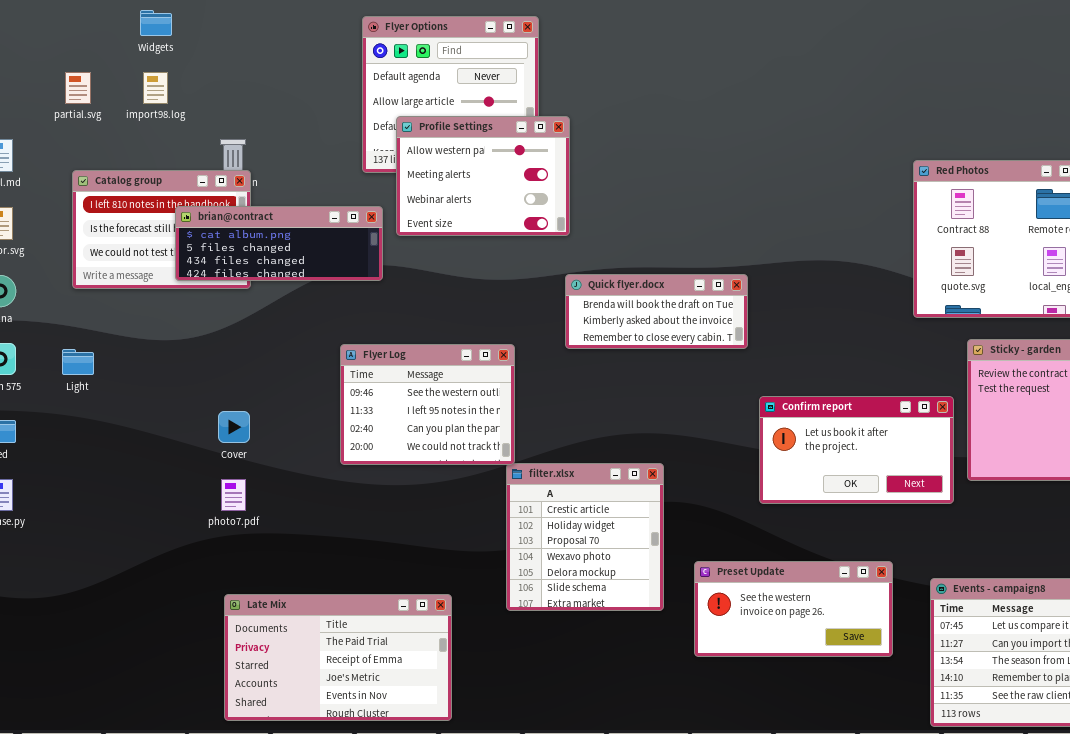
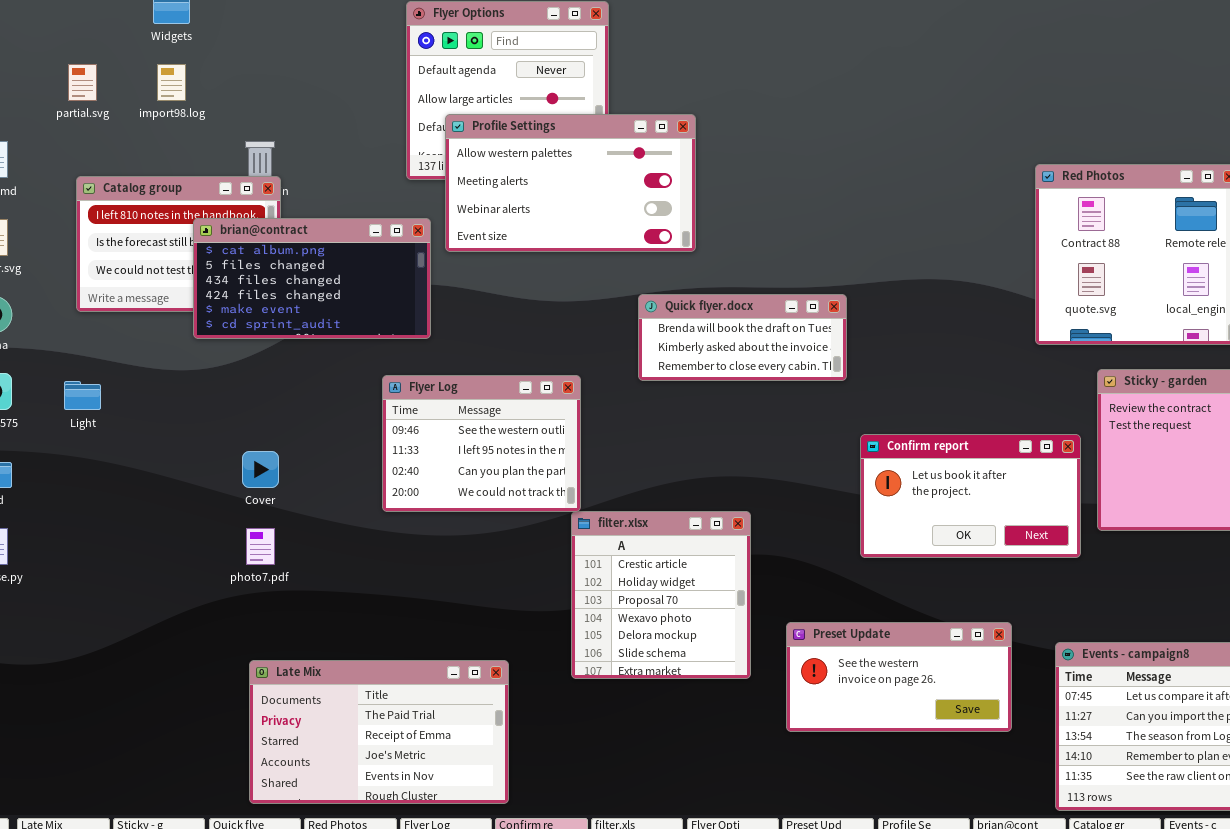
Profile Settings: [396,116,570,236] -> [445,114,696,252], resized
brian@contract: [175,206,383,281] -> [193,218,431,339], resized

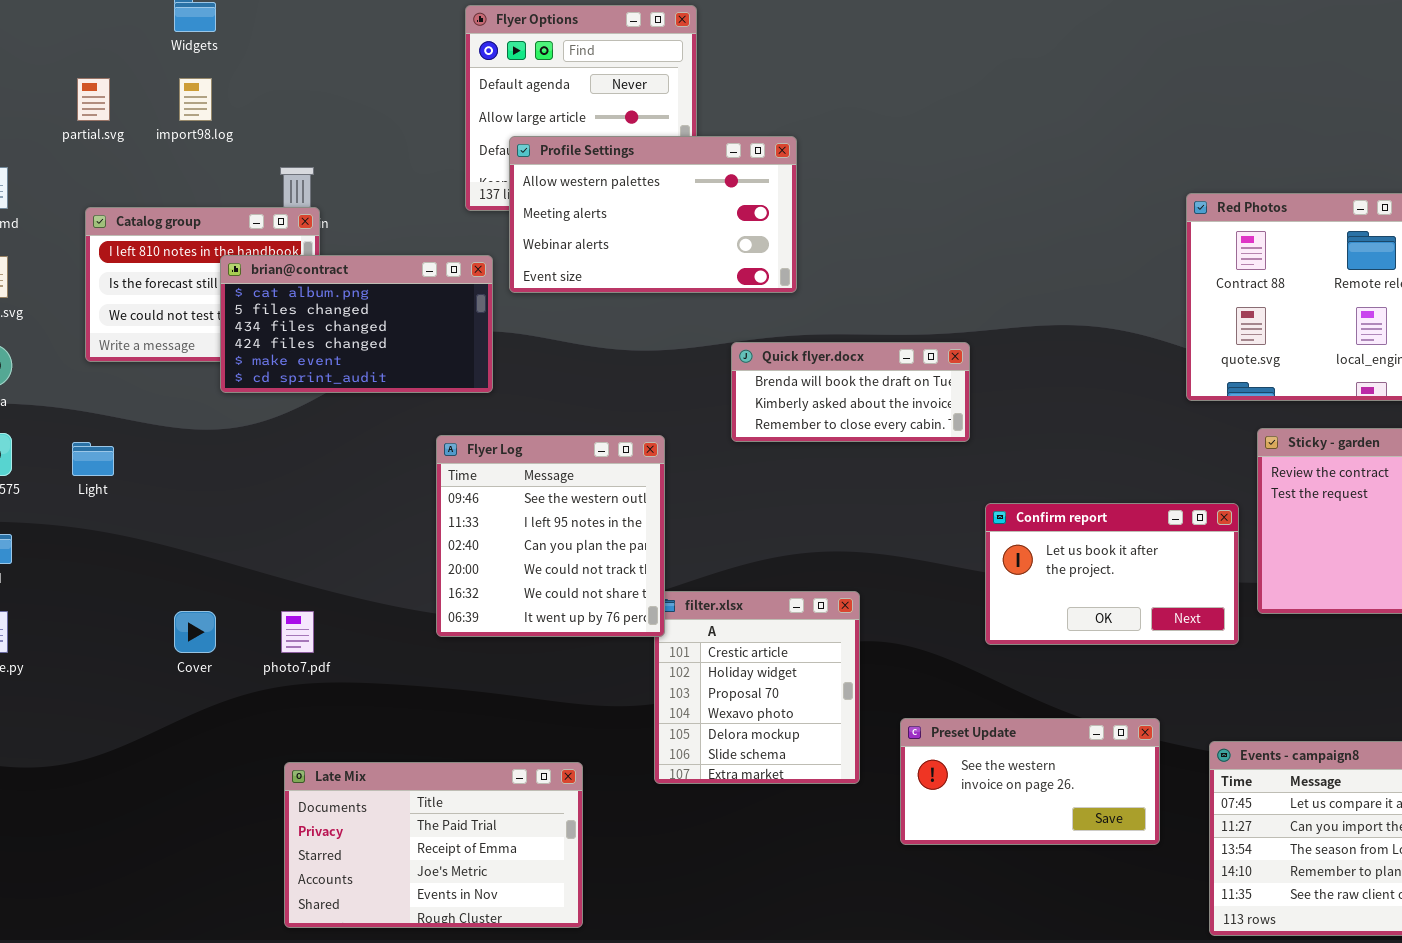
Flyer Log: [382,375,581,512] -> [436,435,665,637], resized
Cover: [242,451,279,488] -> [174,611,216,653], moved

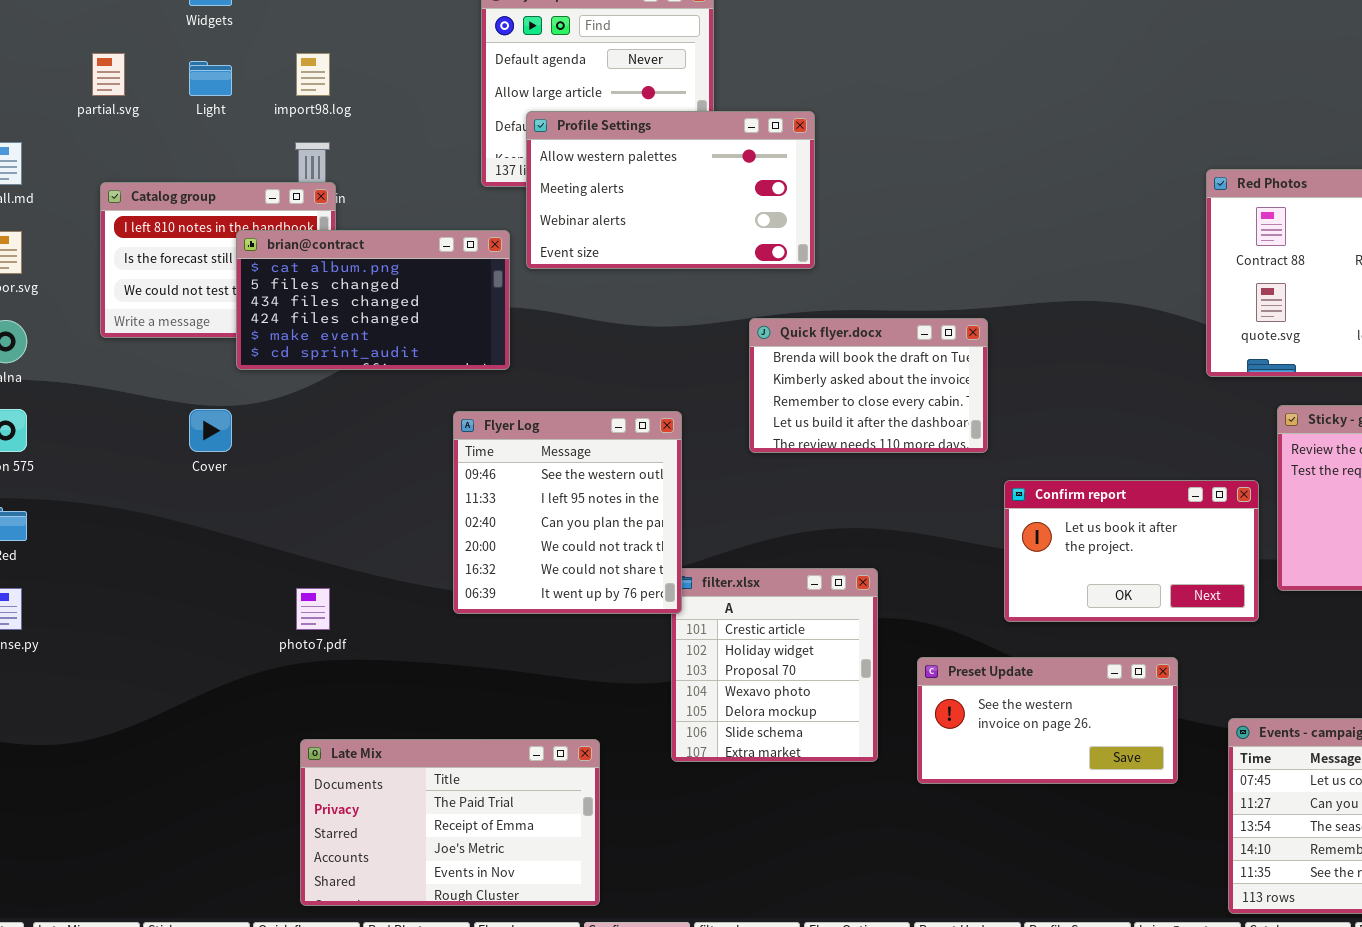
import98.log: [179,78,212,121] -> [296,53,330,96], moved
Quick flyer.docx: [731,342,970,442] -> [749,318,988,453], resized
Light: [72,442,114,476] -> [189,61,232,96], moved
Cover: [174,611,216,653] -> [189,409,232,452], moved
Preset Update: [900,718,1160,845] -> [917,657,1178,784], moved

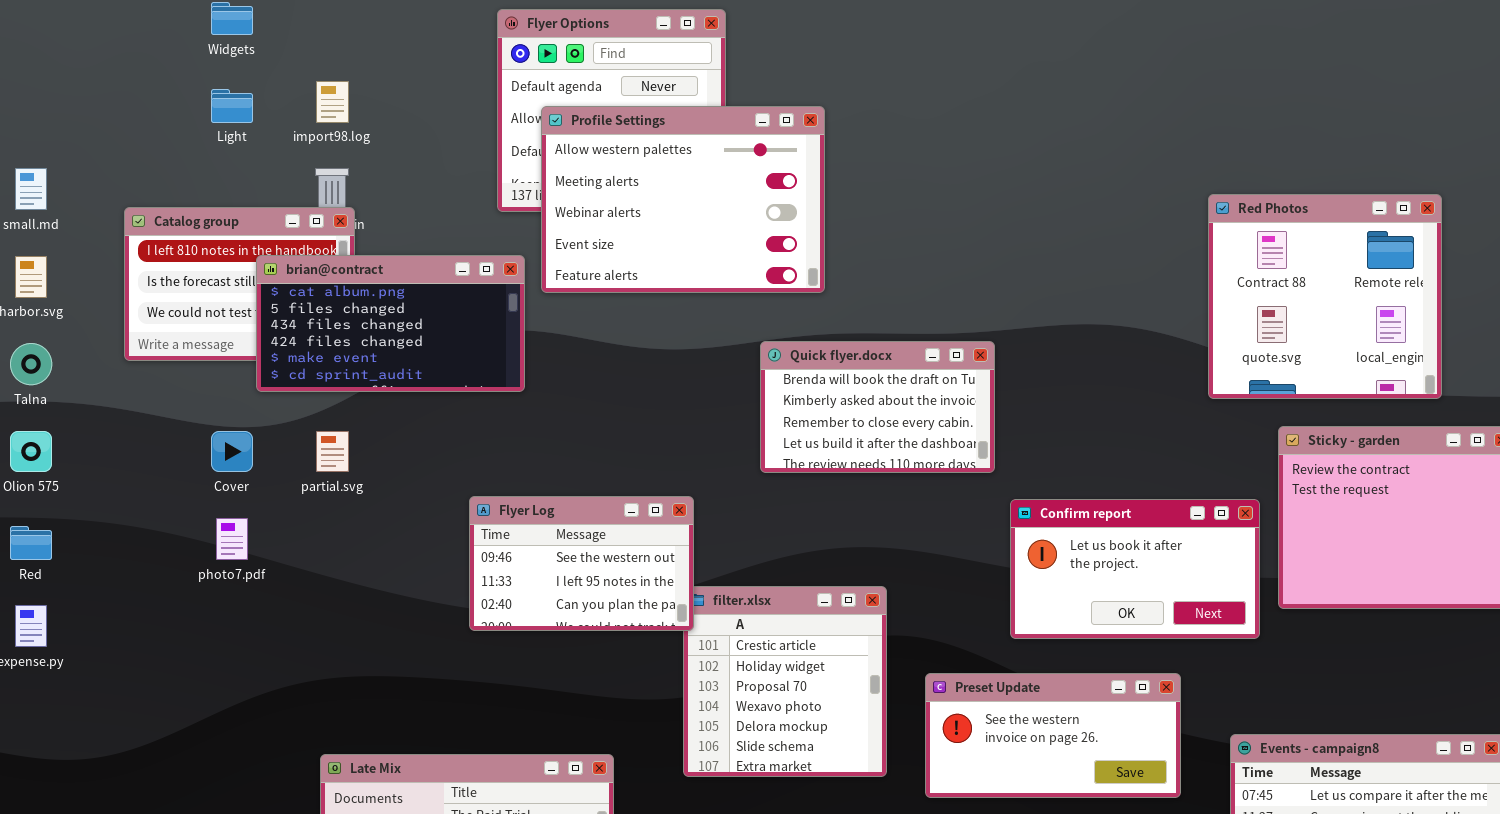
partial.svg: [92,53,125,96] -> [316,431,349,472], moved
Profile Settings: [526,111,815,269] -> [541,106,825,293], resized
Flyer Log: [453,411,682,614] -> [469,496,694,631], resized
photo7.pdf: [296,588,330,630] -> [216,518,248,560], moved

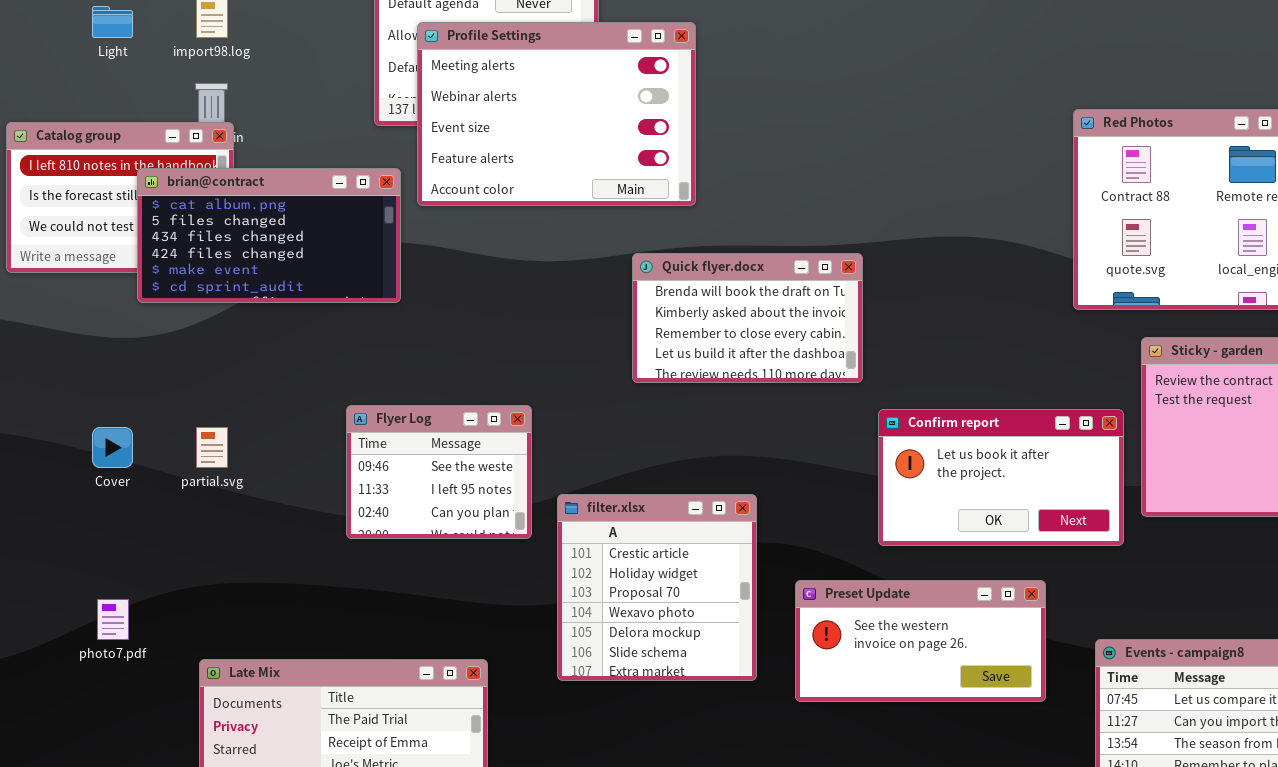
Profile Settings: [541,106,825,293] -> [417,22,696,206], scrolled down 1 row
Cover: [211,431,253,472] -> [92,427,133,468], moved
partial.svg: [316,431,349,472] -> [196,427,228,468], moved
Flyer Log: [469,496,694,631] -> [346,405,532,539], resized
photo7.pdf: [216,518,248,560] -> [97,599,129,640], moved

